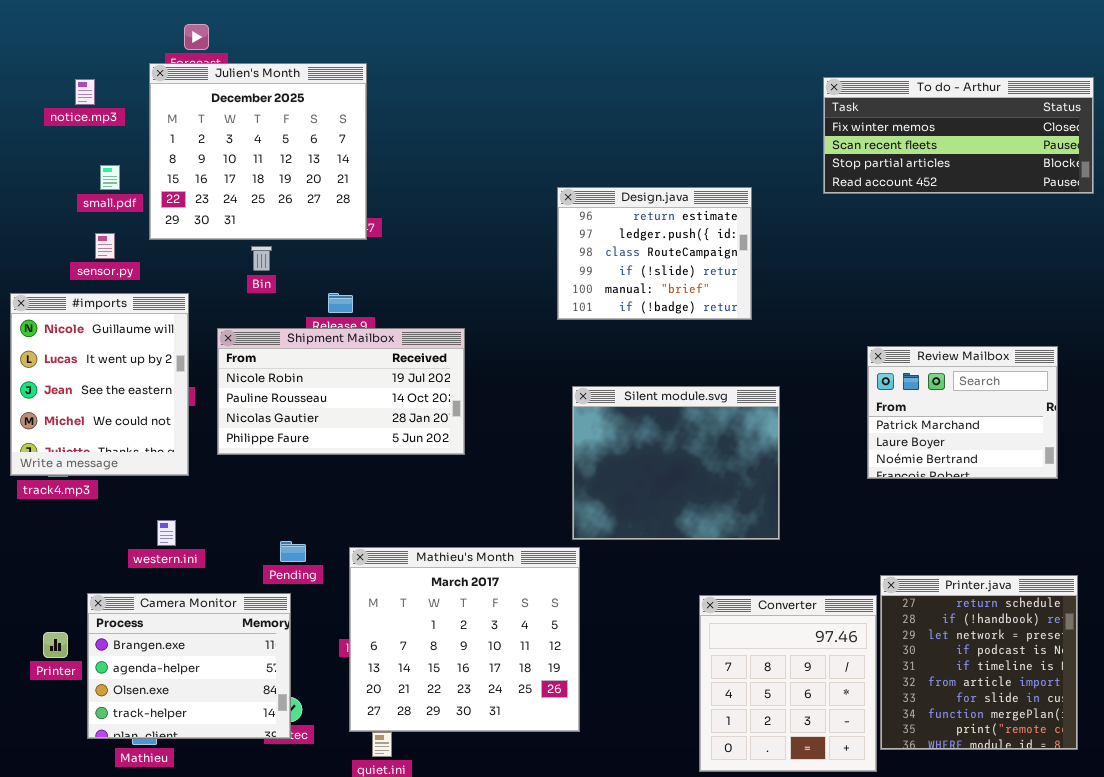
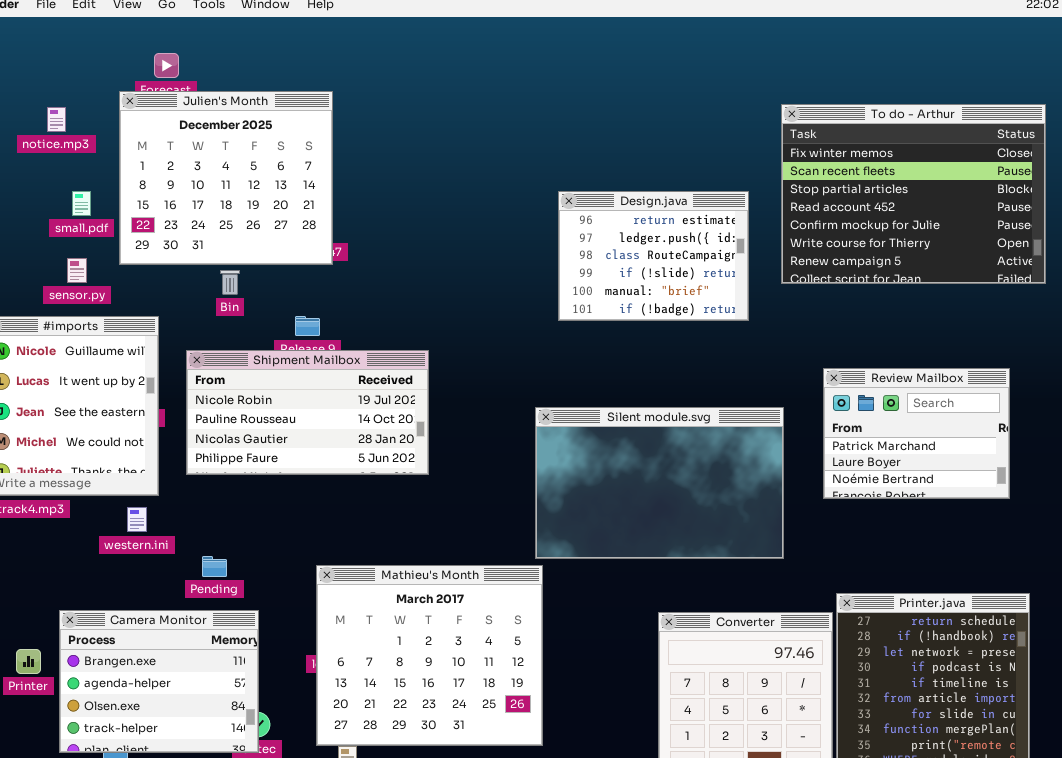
To do - Arthur: [823,77,1094,194] -> [781,104,1046,284], resized
Design.java: [557,187,752,320] -> [558,191,749,321], moved
Silent module.svg: [572,386,780,540] -> [535,407,784,559], resized
western.ini: [157,520,176,546] -> [127,507,147,532], moved
Pending: [280,541,306,562] -> [202,556,227,577], moved

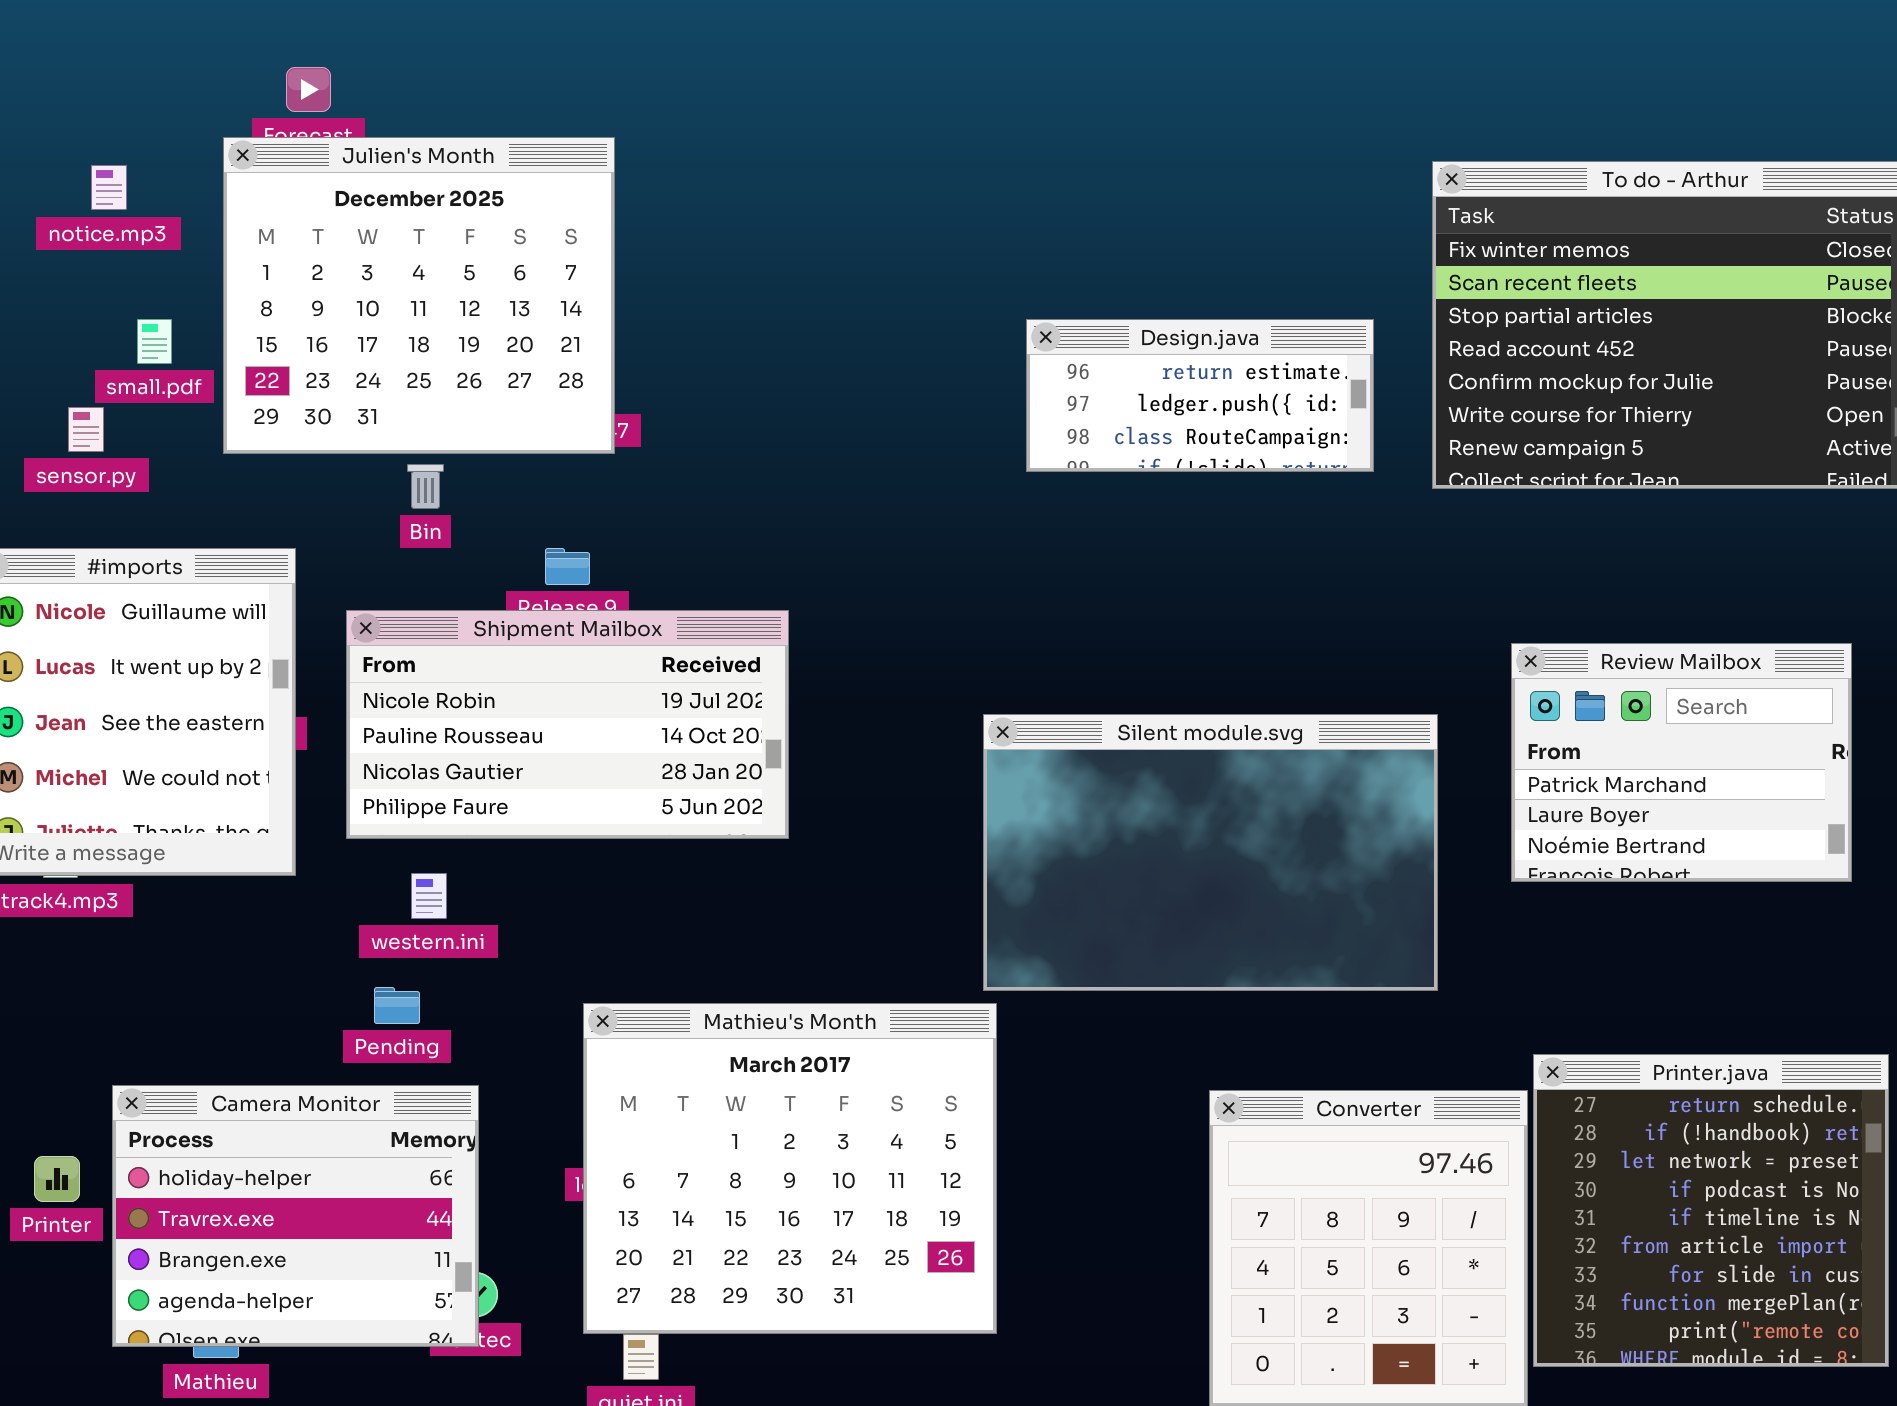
Design.java: [558,191,749,321] -> [1026,319,1374,472], resized
sensor.py: [67,258,87,283] -> [68,407,104,452], moved
western.ini: [127,507,147,532] -> [411,873,447,919], moved
Camera Monitor: [59,610,259,753] -> [112,1085,479,1347], scrolled up 2 rows

